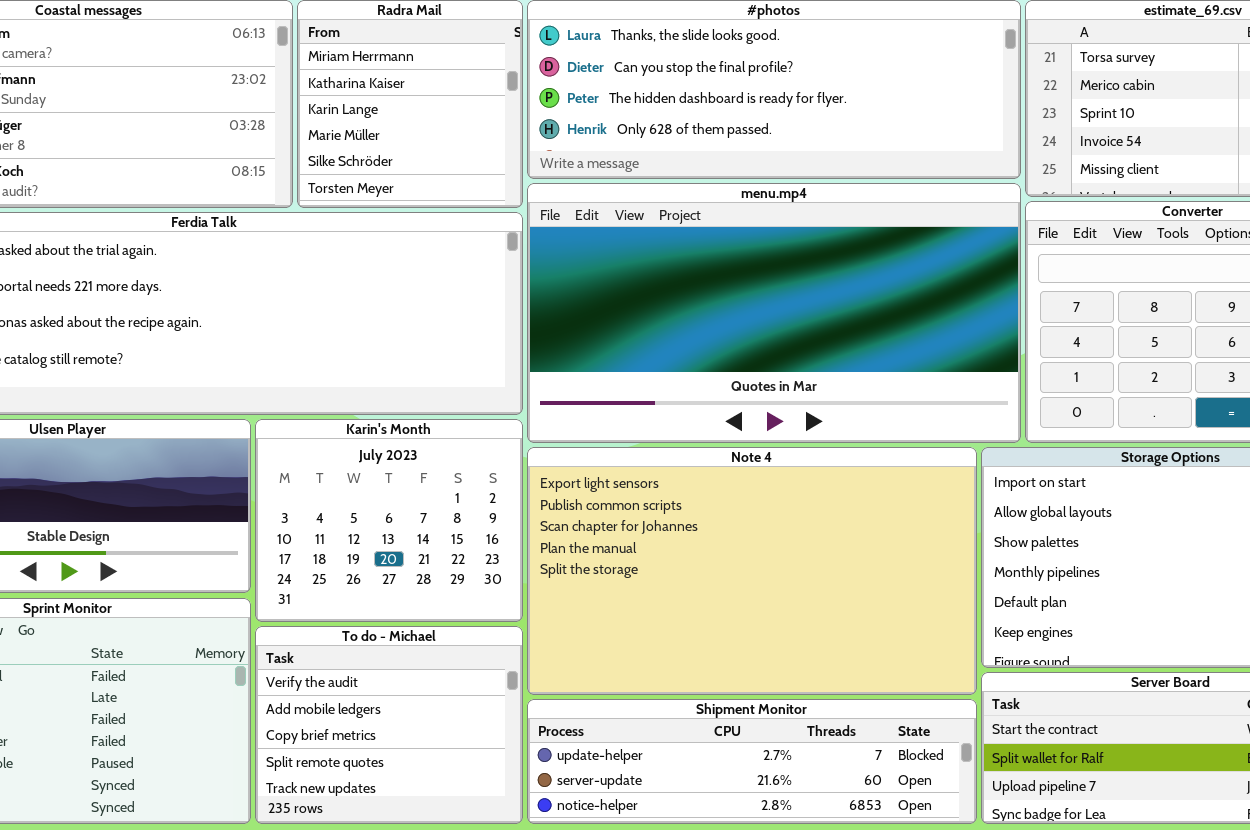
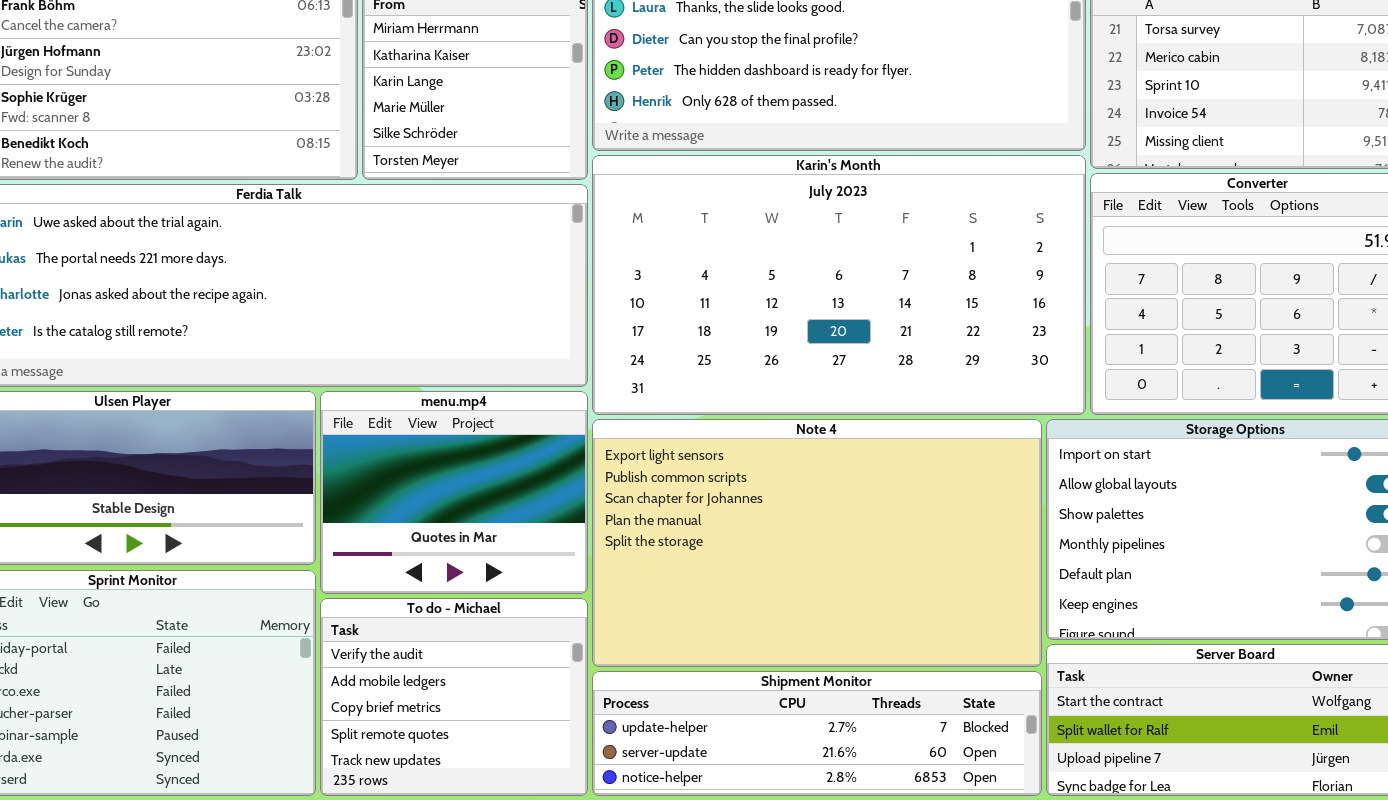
menu.mp4: [527,183,1021,443] -> [320,391,588,594], moved, resized
Karin's Month: [255,419,523,622] -> [592,155,1086,415], moved, resized

